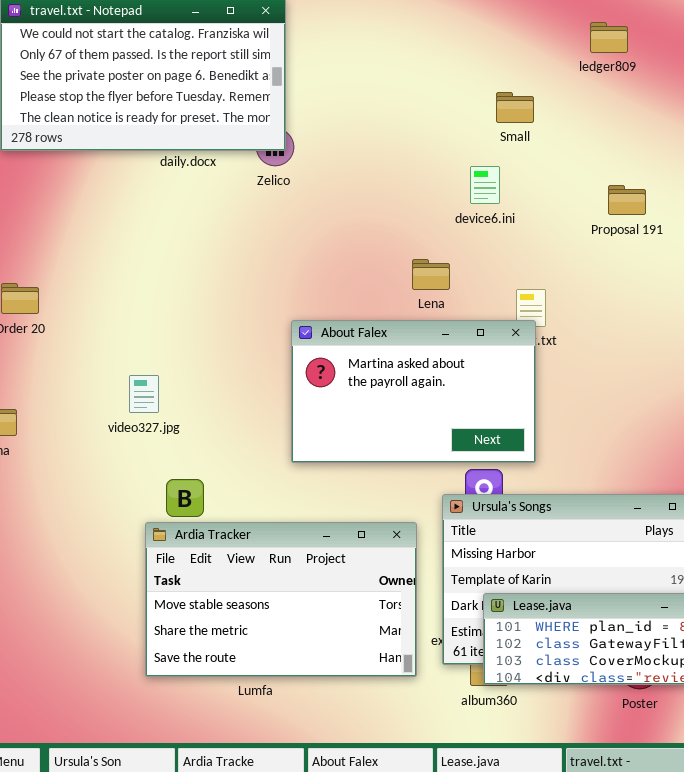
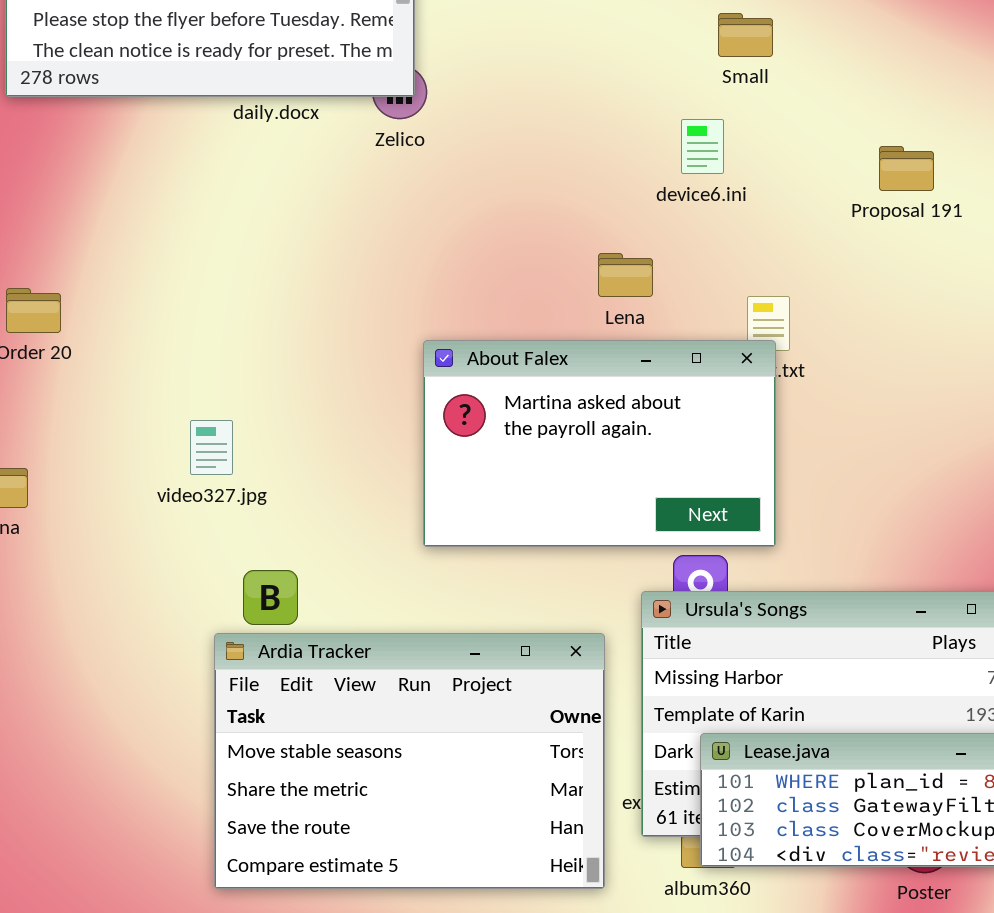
Ardia Tracker: [145,522,417,677] -> [214,633,605,889], resized

